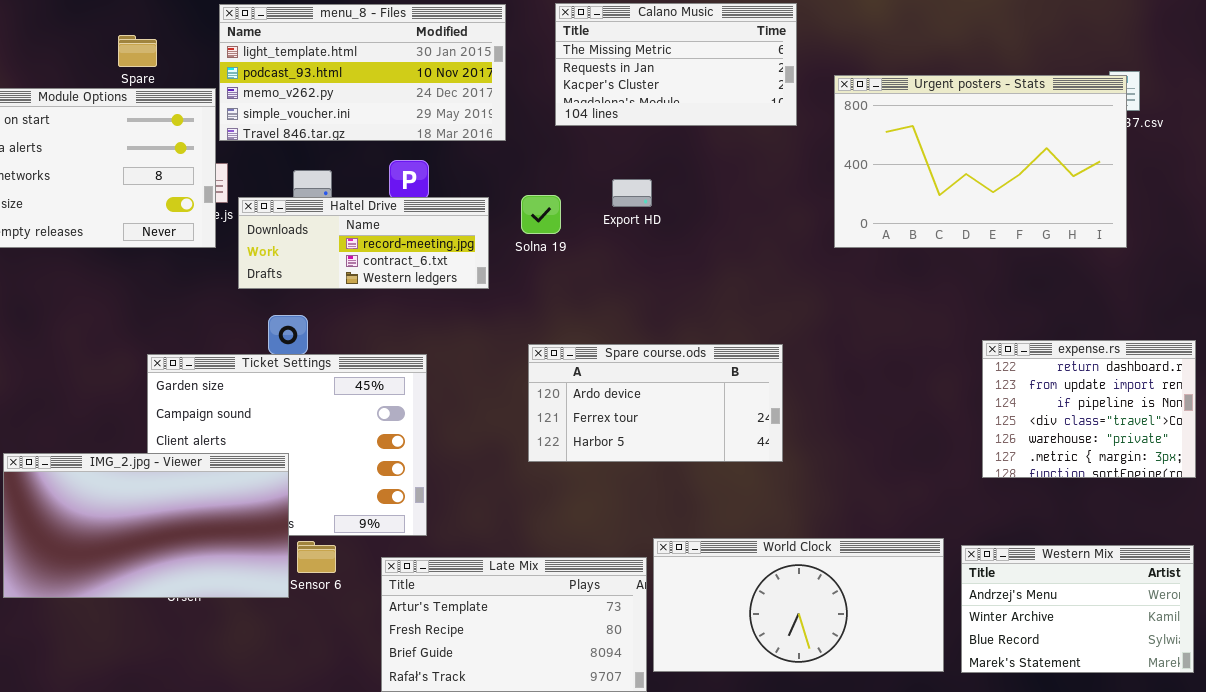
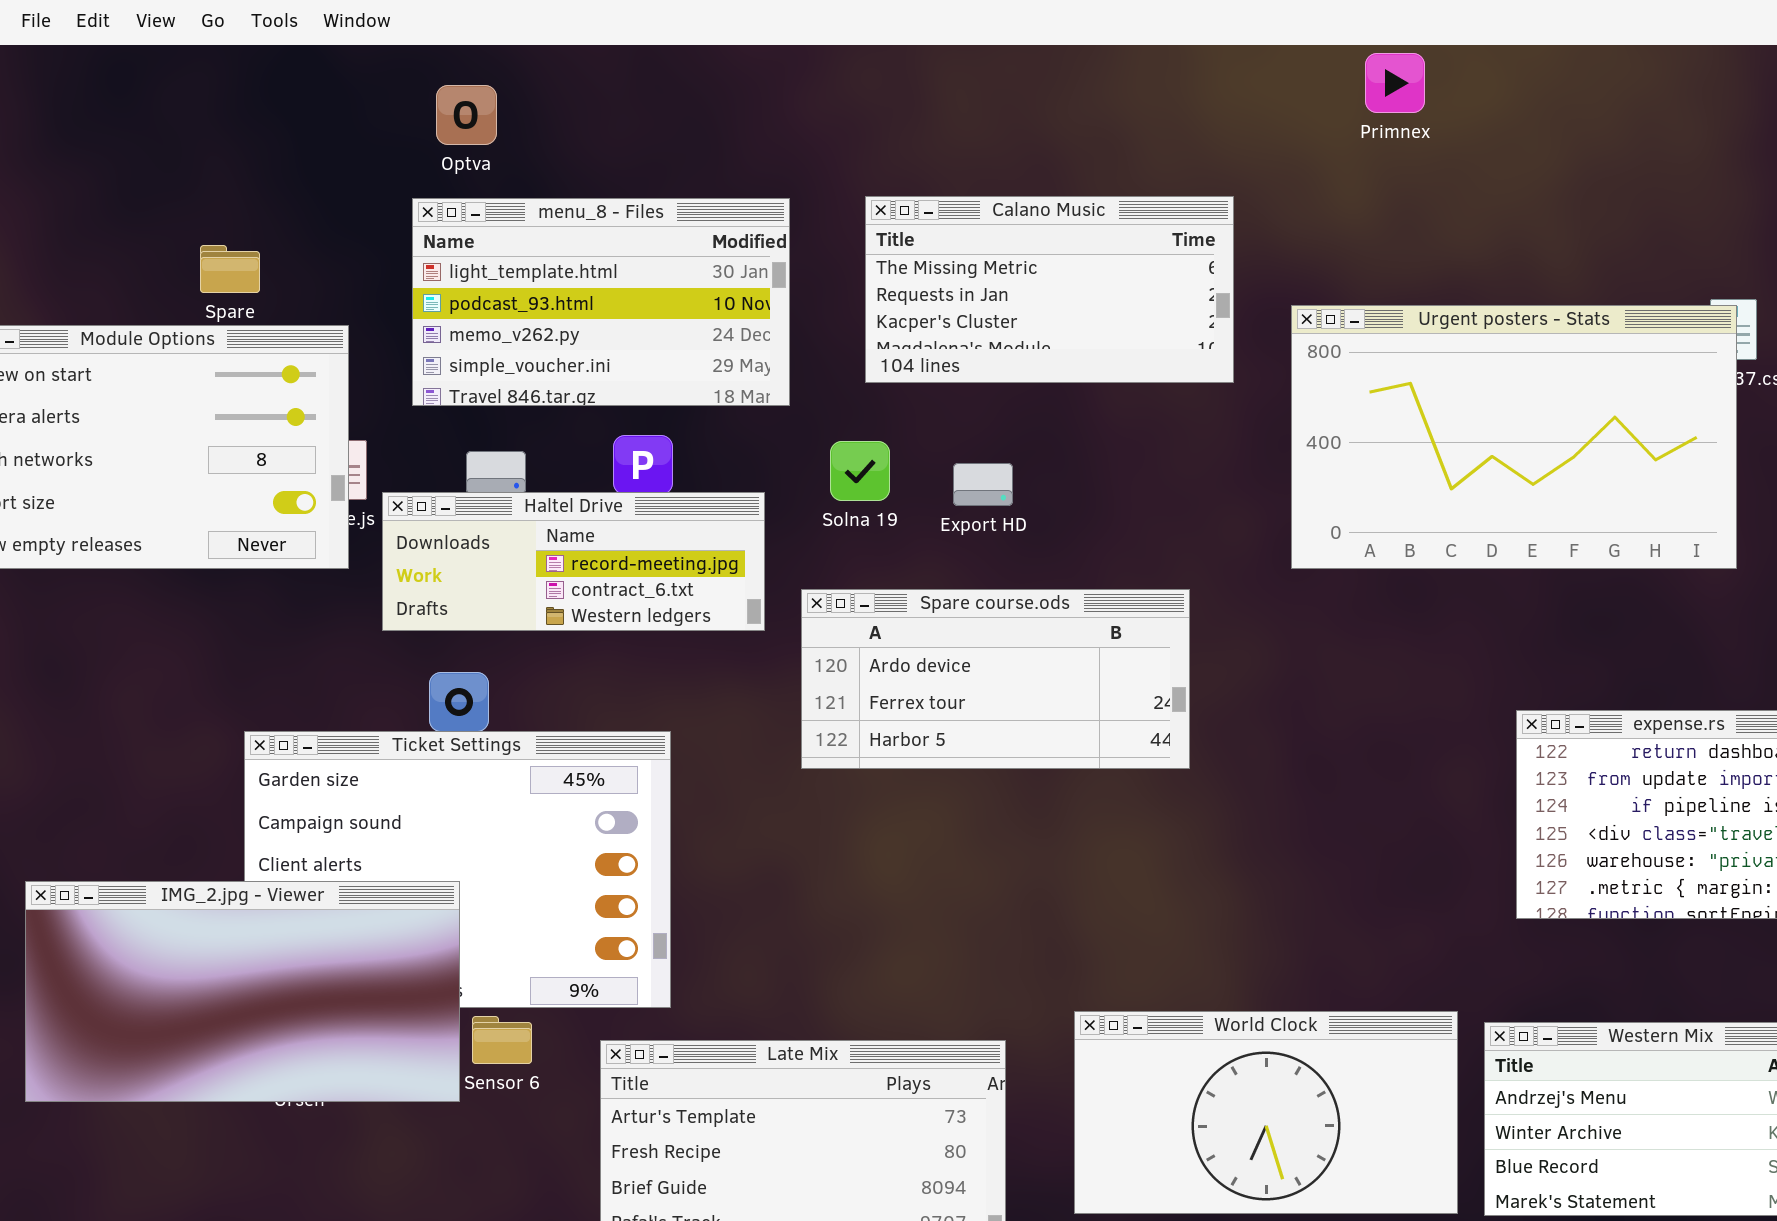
menu_8 - Files: [219,4,506,141] -> [412,198,790,406], resized
Solna 19: [521,195,561,234] -> [830,441,890,501], moved
Spare course.ods: [528,344,783,462] -> [801,589,1190,769], moved
World Clock: [653,538,944,672] -> [1074,1011,1458,1214], resized

